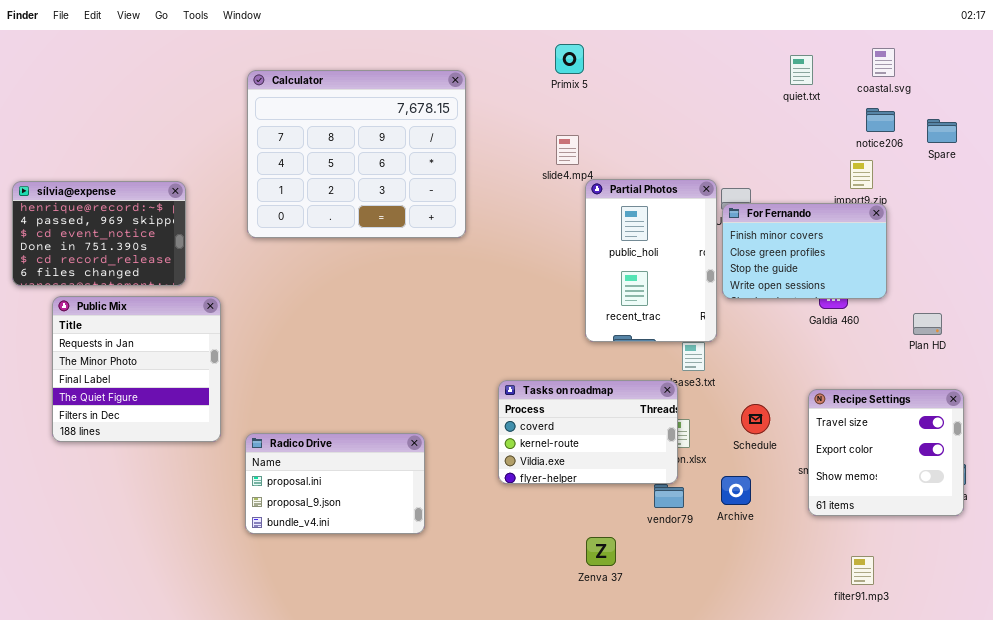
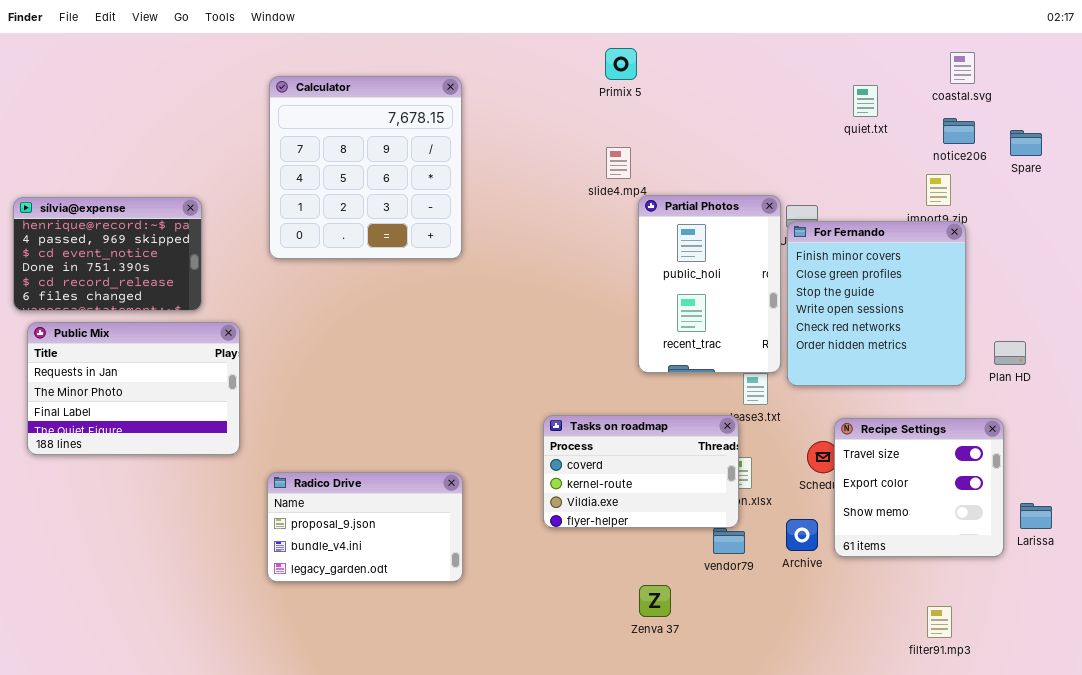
quiet.txt: [790,55,813,85] -> [853,85,878,117], moved
Calculator: [247,70,466,238] -> [269,76,462,259], resized
For Fernando: [722,203,887,299] -> [787,221,966,386], resized
Public Mix: [52,296,221,442] -> [27,322,240,455], resized
Recipe Settings: [808,389,964,516] -> [834,418,1004,557], moved
Radico Drive: [245,433,425,534] -> [267,472,463,582], scrolled down 1 row

